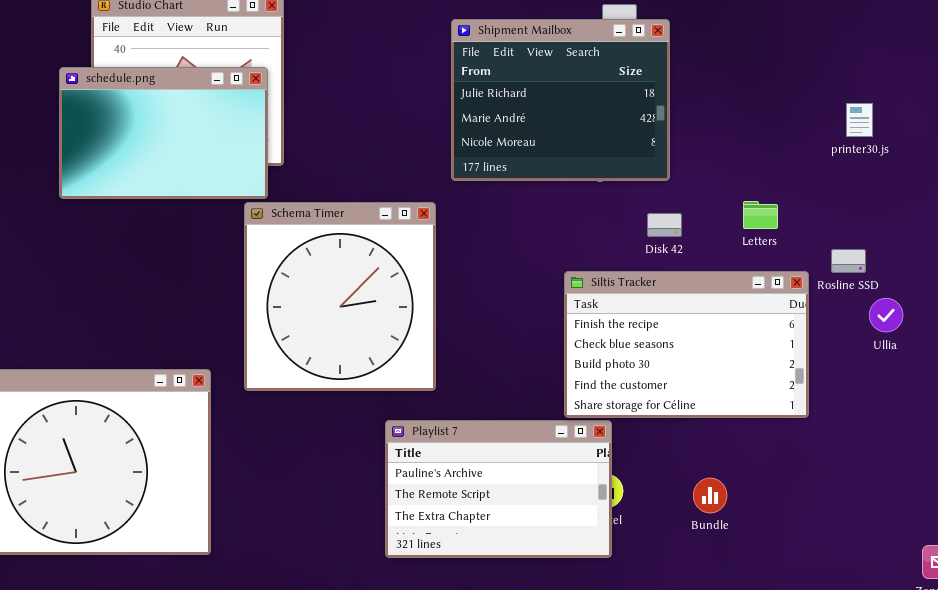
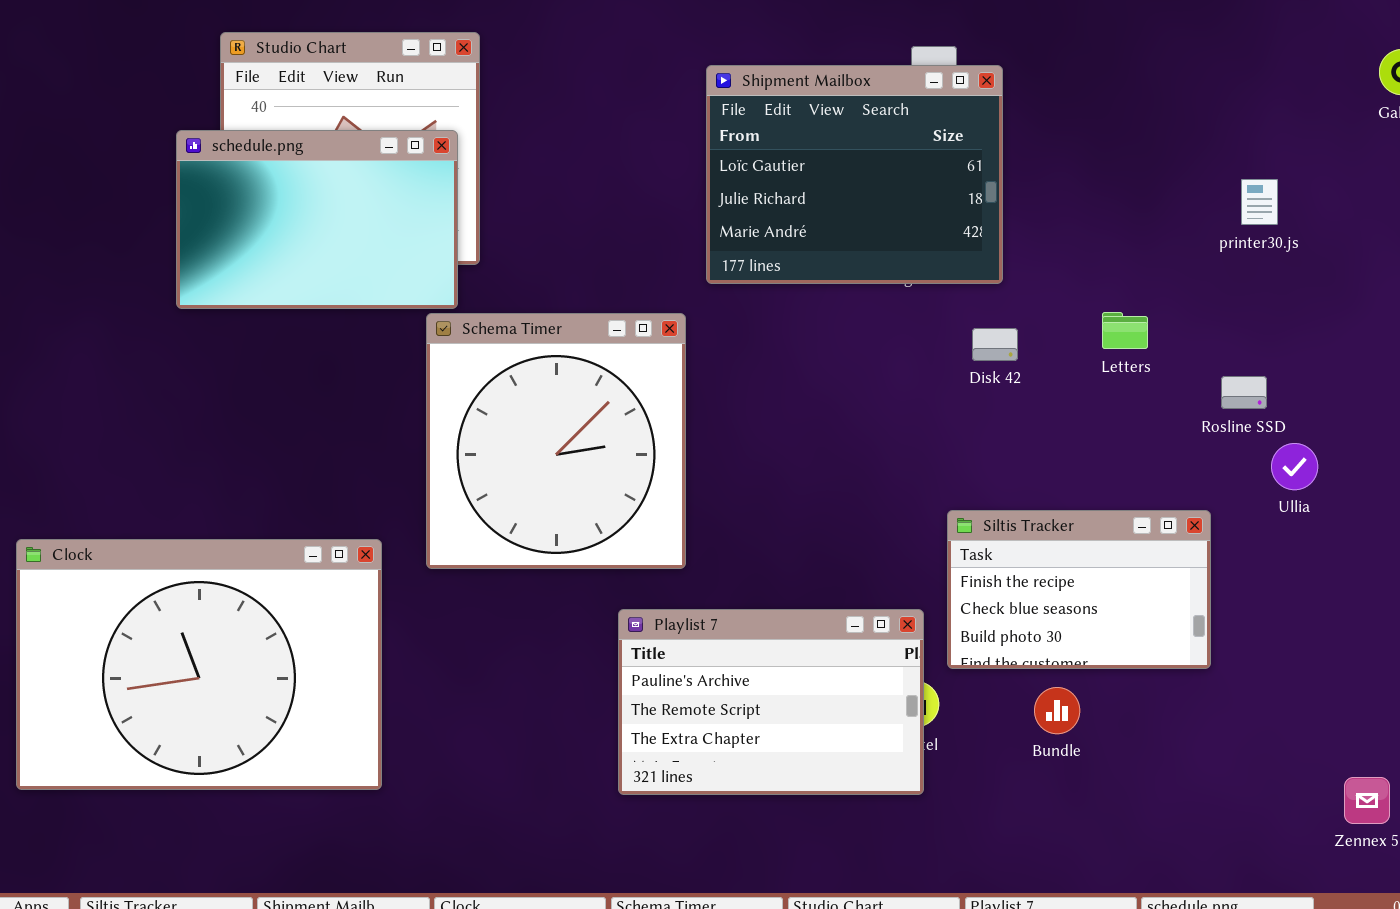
Shipment Mailbox: [451,19,670,181] -> [706,65,1003,284], scrolled up 1 row
Siltis Tracker: [564,271,809,418] -> [947,510,1211,669], moved, resized

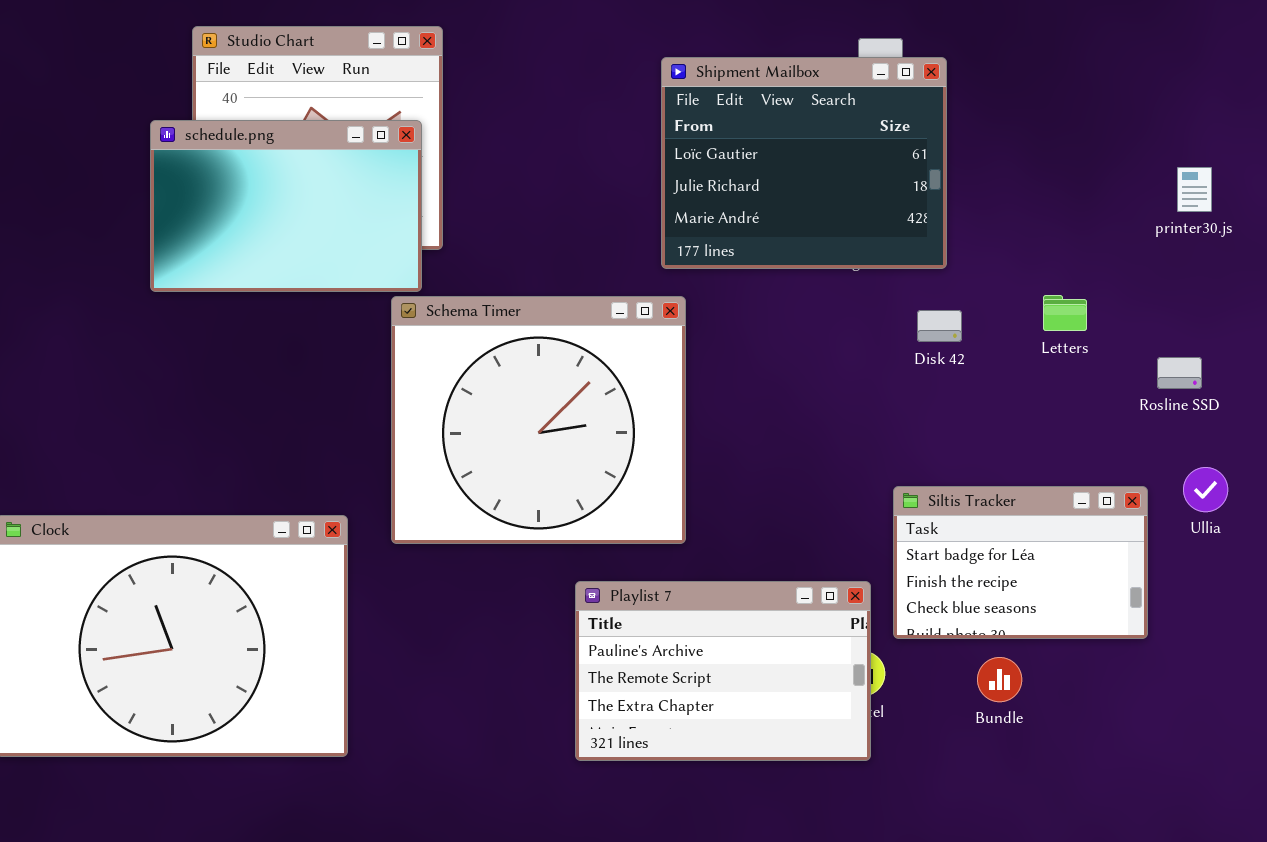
Schema Timer: [426,313,686,569] -> [391,296,686,544], resized
Ullia: [1271,443,1318,490] -> [1183,467,1228,512], moved
Siltis Tracker: [947,510,1211,669] -> [893,486,1148,639], scrolled up 1 row

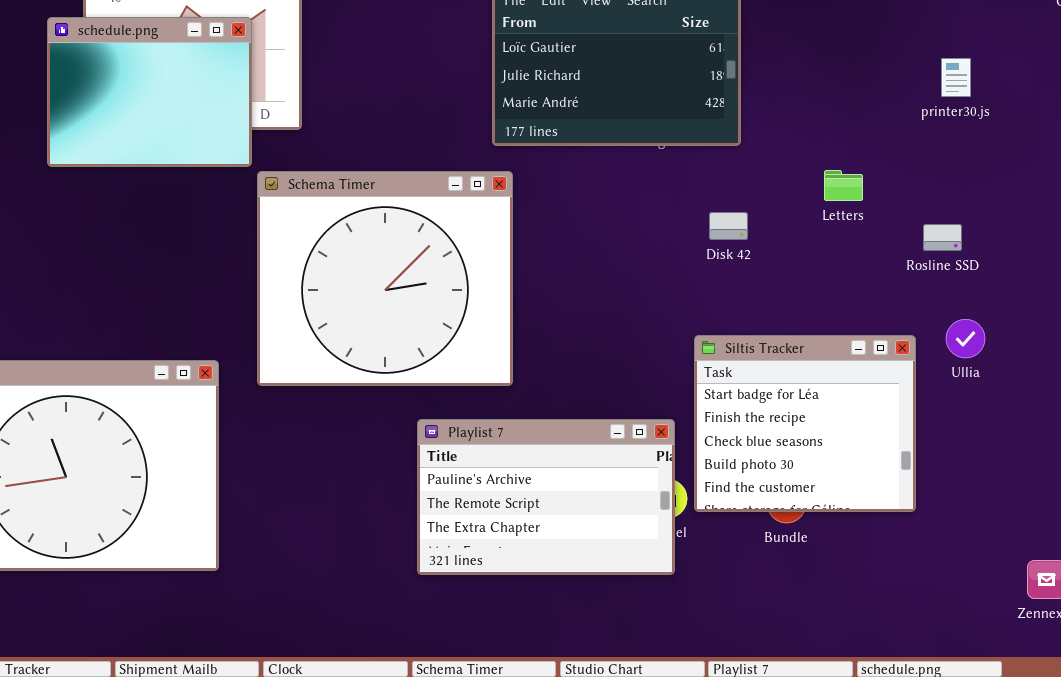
schedule.png: [150,120,422,292] -> [47,17,252,167], resized
Disk 42: [917,310,962,342] -> [709,212,748,240], moved
Siltis Tracker: [893,486,1148,639] -> [694,335,916,512], resized

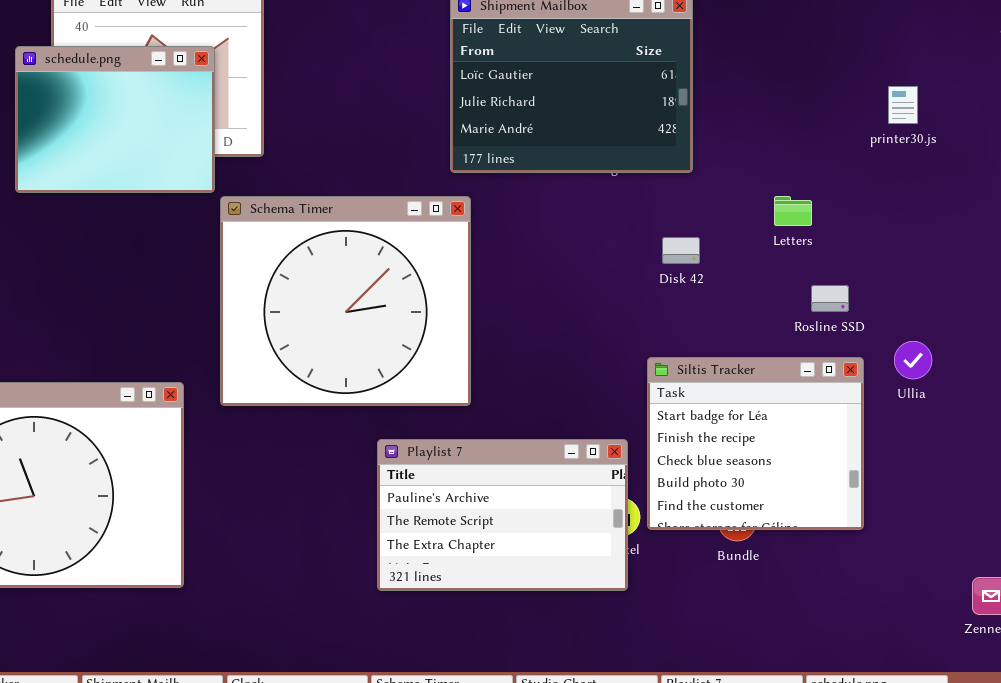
Rosline SSD: [923,224,962,251] -> [811,285,849,312], moved

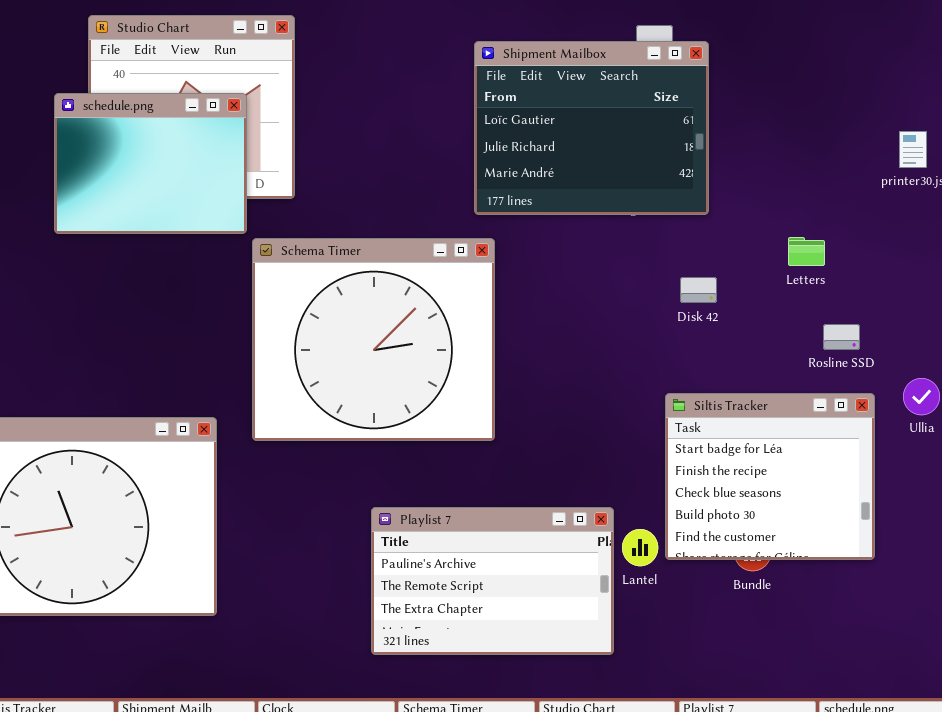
Playlist 7: [377,439,628,591] -> [371,507,614,655], moved

